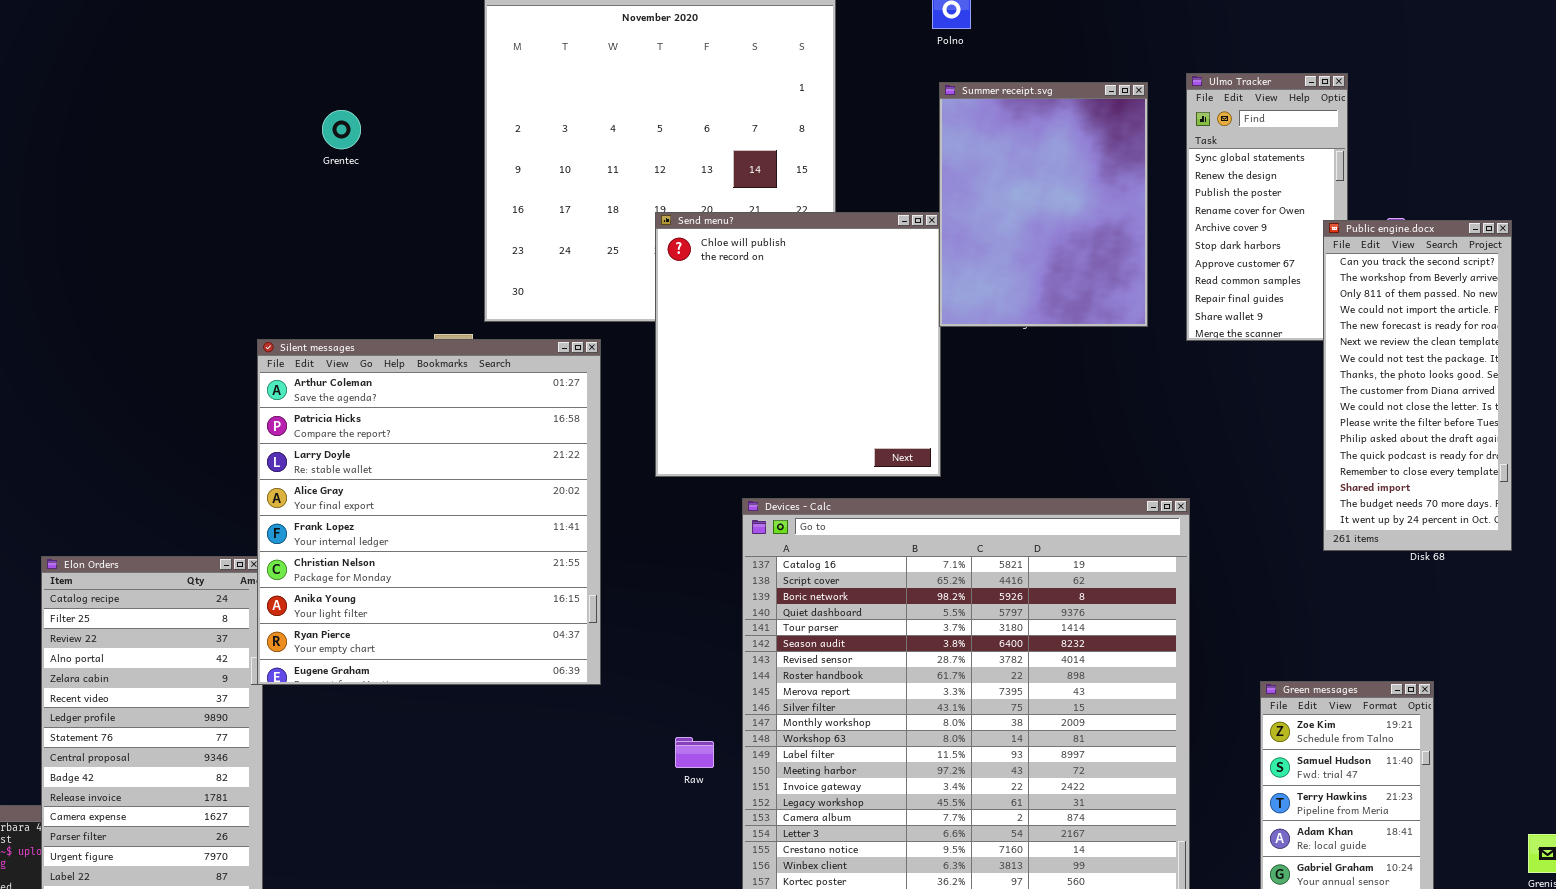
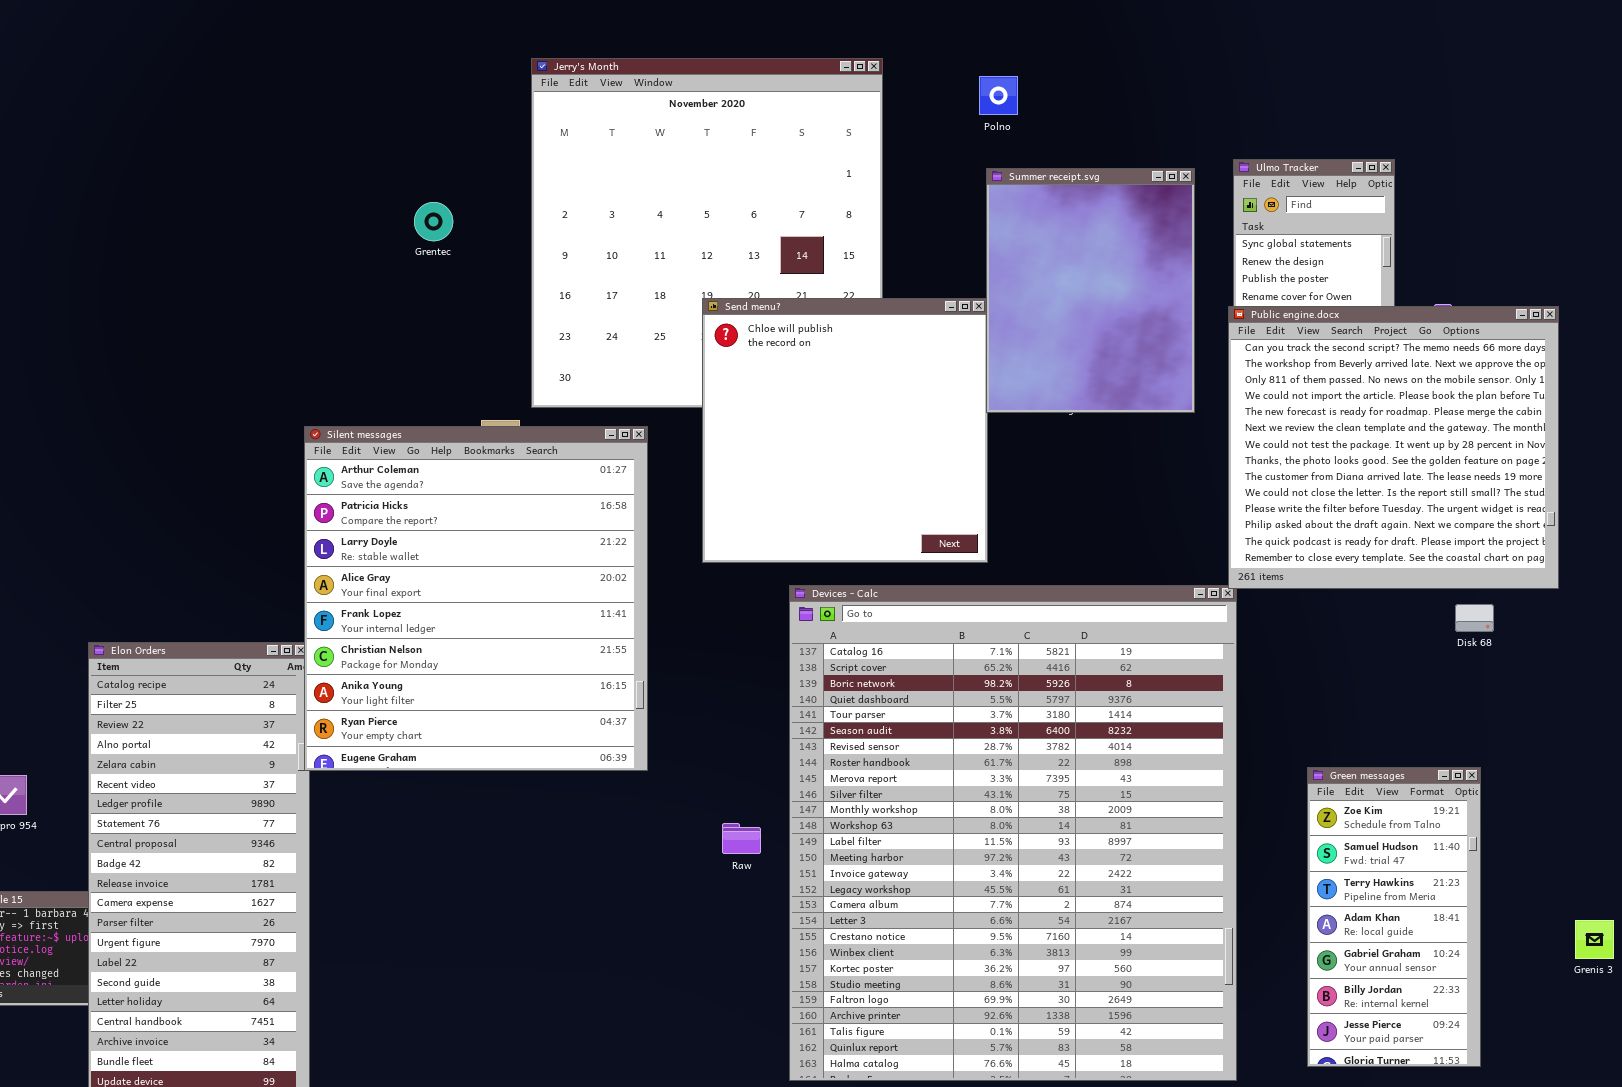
Grentec: [322,110,361,149] -> [414,202,453,241], moved
Public engine.docx: [1323,220,1512,551] -> [1228,306,1559,589], resized

